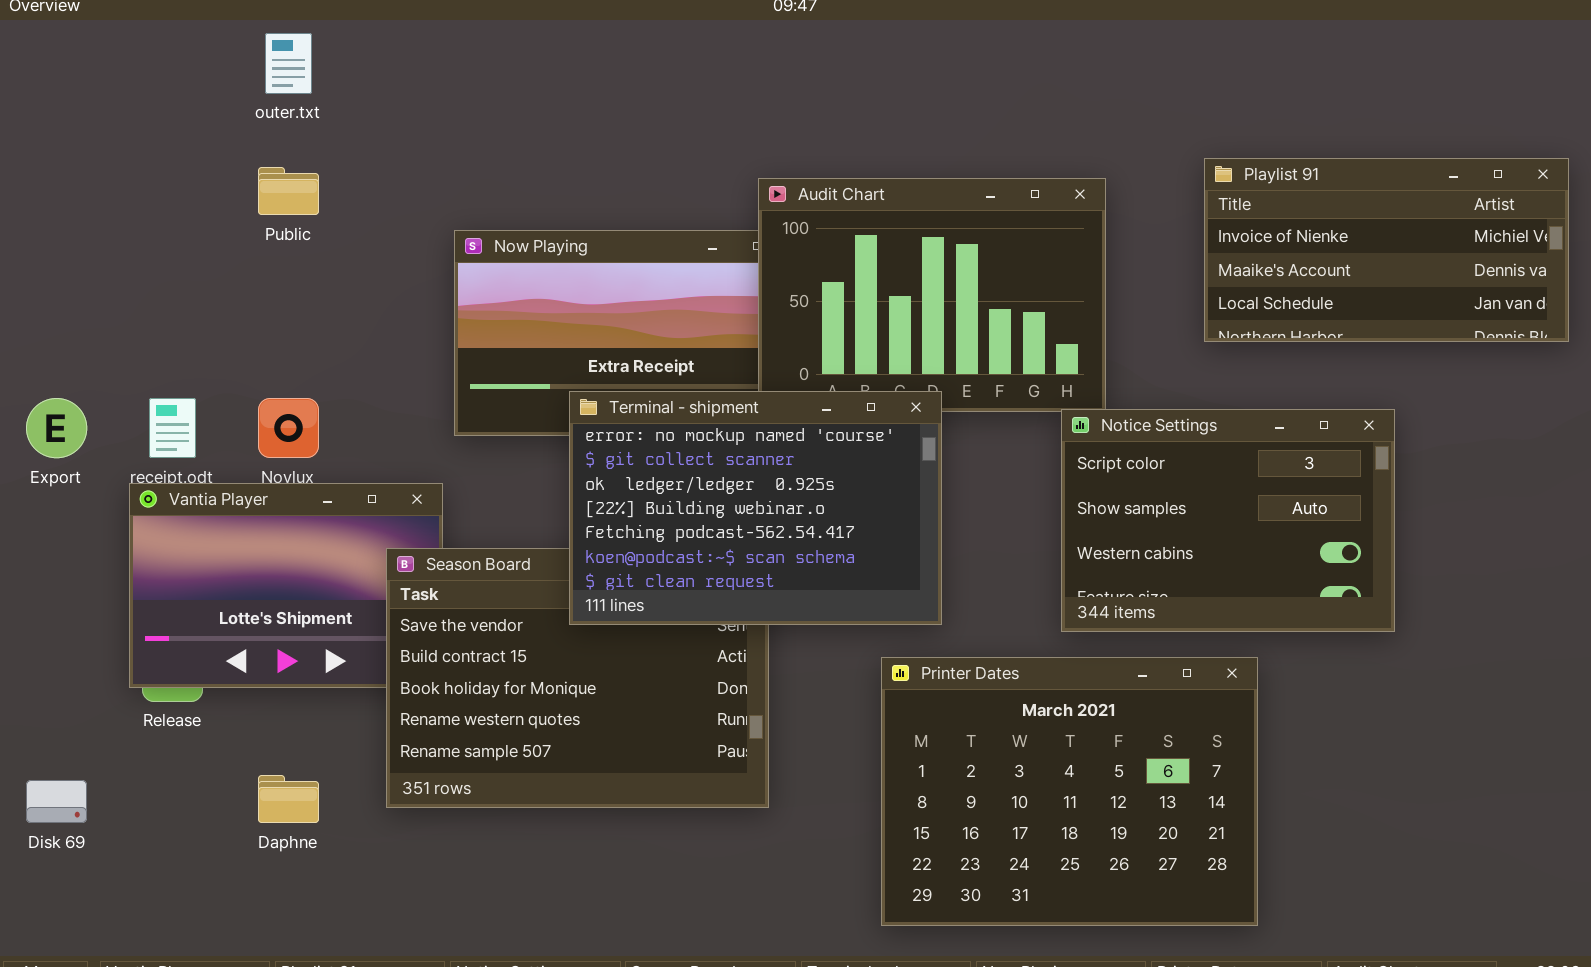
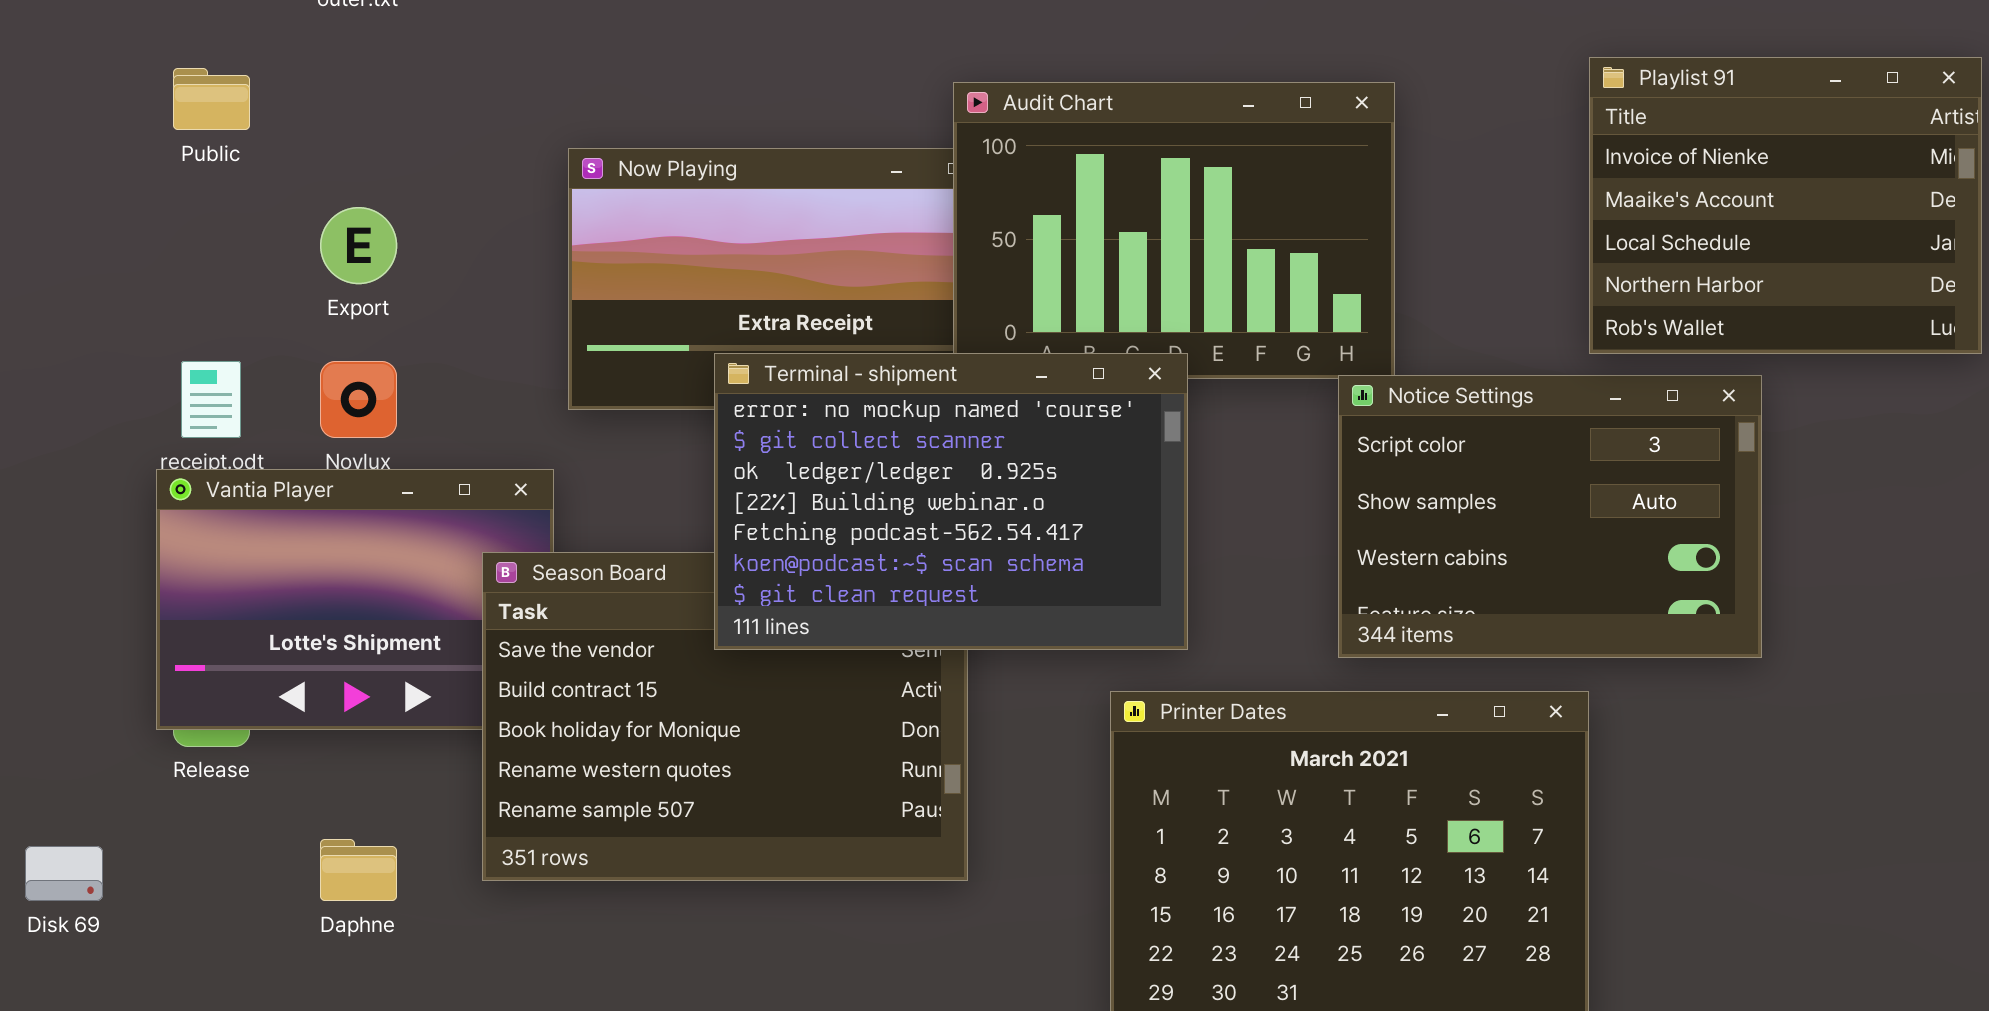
Playlist 91: [1204,158,1569,342] -> [1589,57,1982,354], resized
Public: [258,167,319,215] -> [173,68,250,130], moved
Export: [26,398,87,458] -> [320,207,397,284], moved

